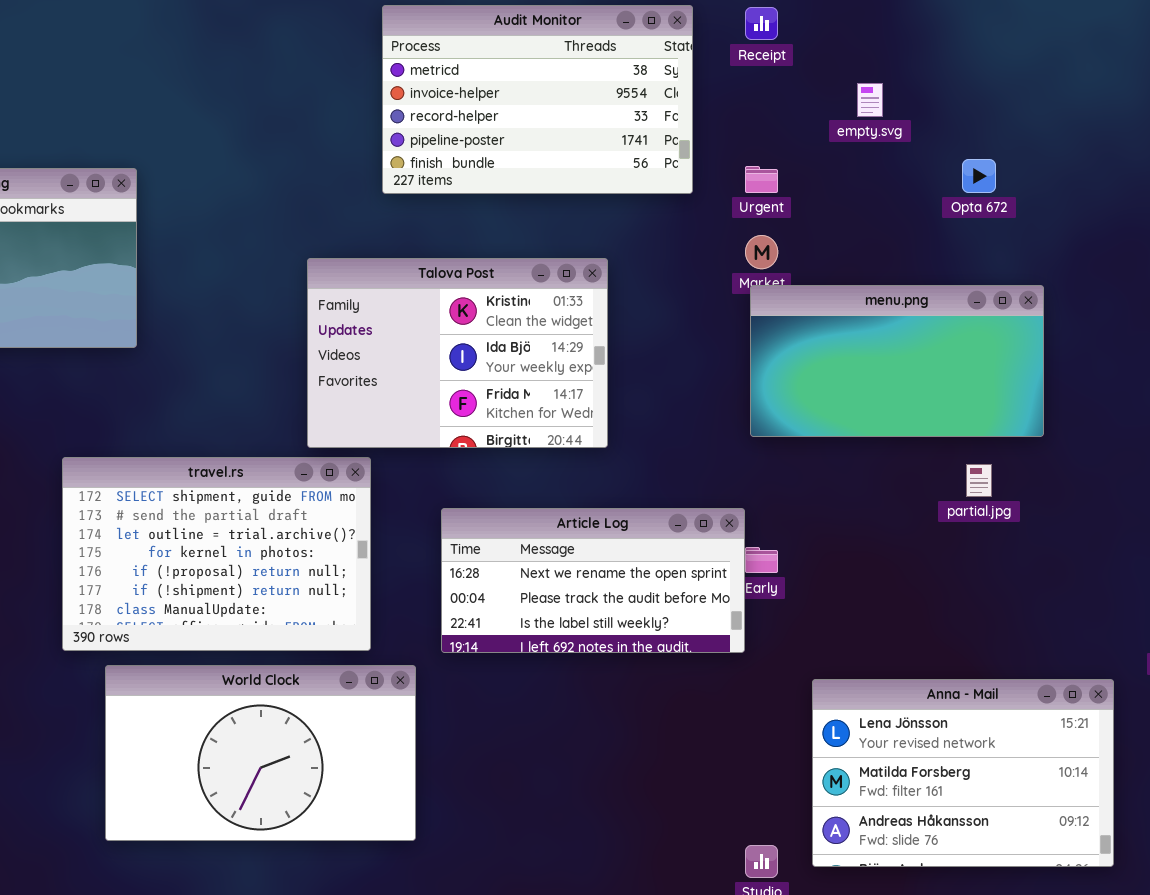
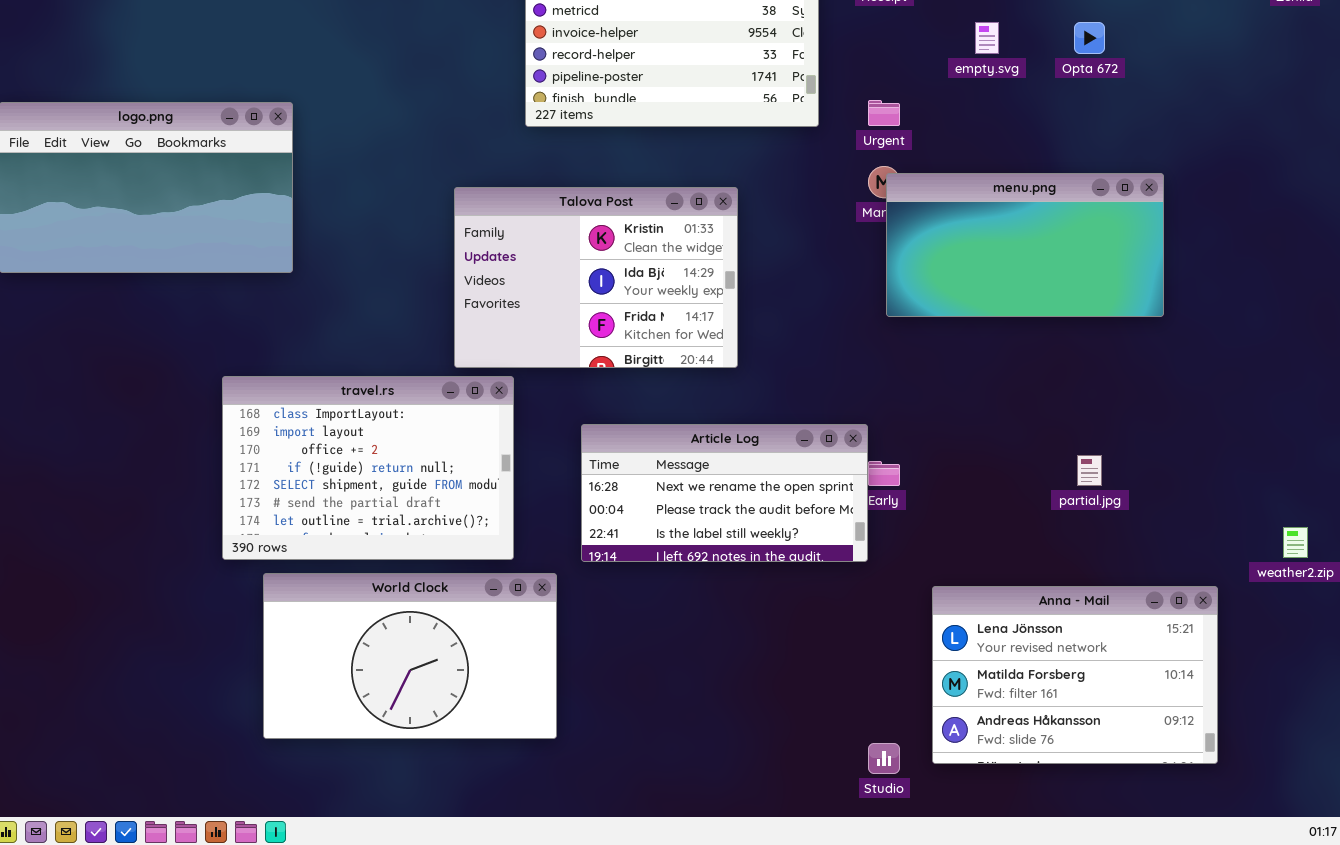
Opta 672: [962,159,996,193] -> [1074,22,1105,54], moved
menu.png: [750,285,1044,437] -> [886,173,1164,317], moved
travel.rs: [62,457,371,651] -> [222,376,514,560], scrolled up 4 rows
partial.jpg: [966,464,992,497] -> [1077,455,1102,486], moved

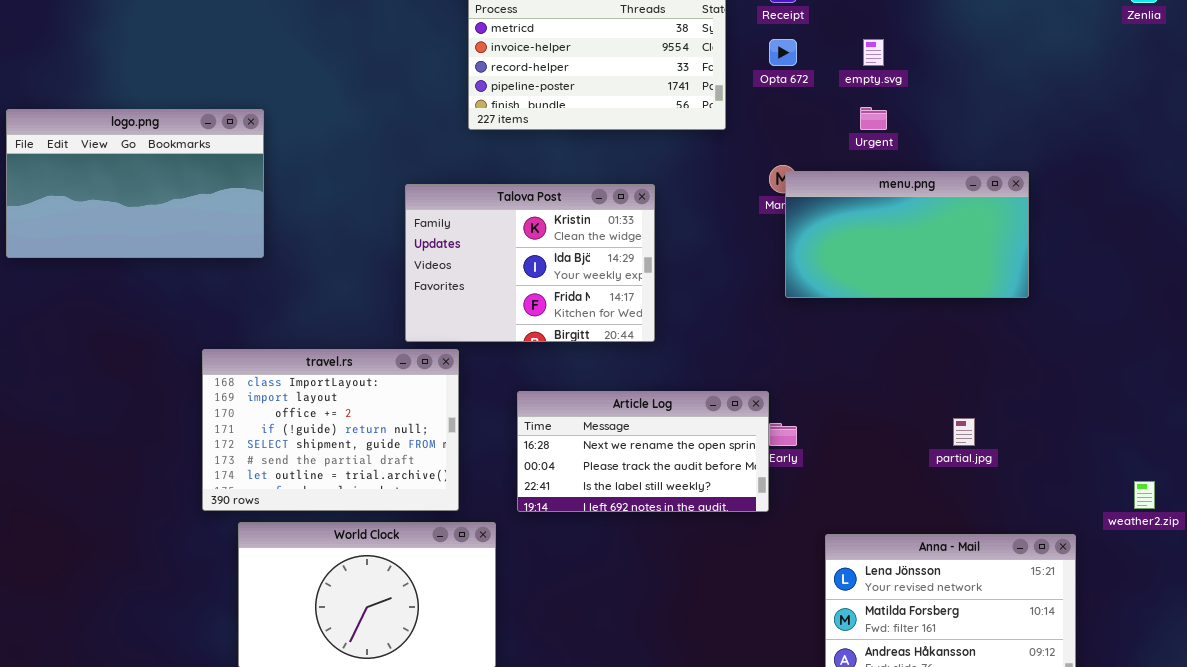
Opta 672: [1074,22,1105,54] -> [769,39,797,66], moved
Urgent: [868,100,900,126] -> [860,107,887,130], moved

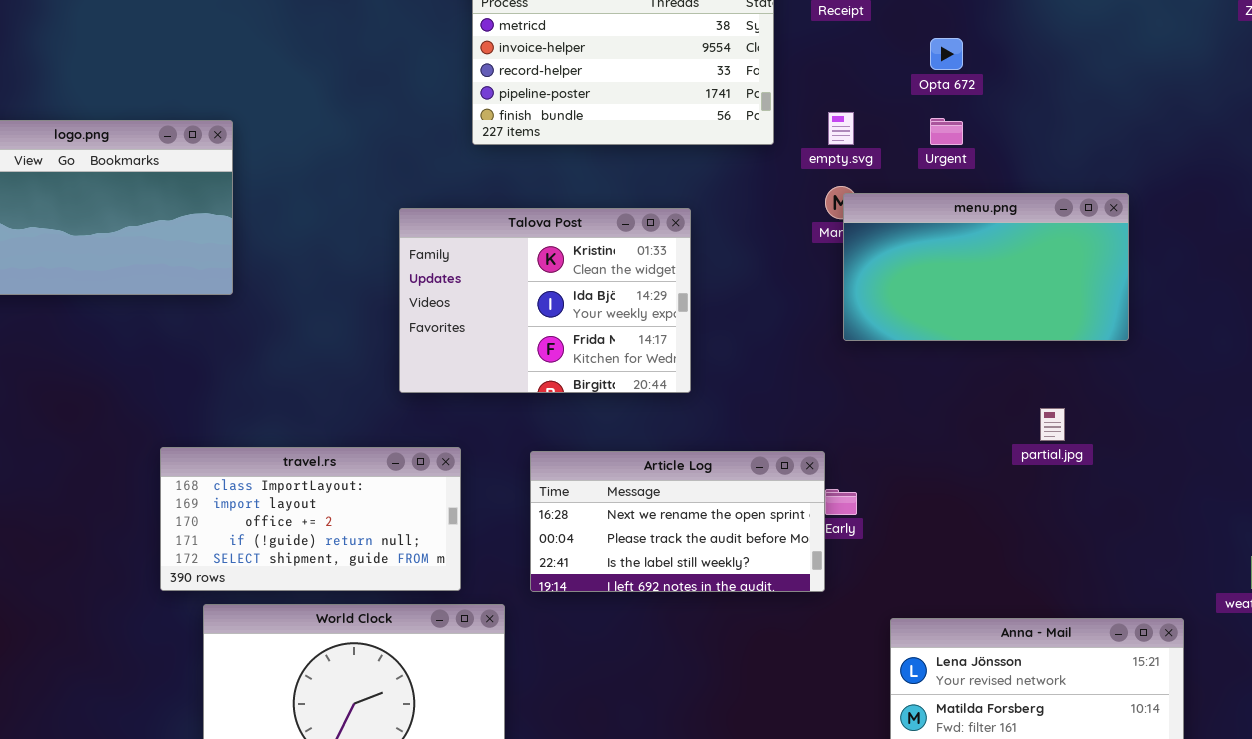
Opta 672: [769,39,797,66] -> [930,38,963,70], moved
empty.svg: [863,39,884,66] -> [828,112,854,145], moved
travel.rs: [202,349,459,511] -> [160,447,461,591], resized
partial.jpg: [953,418,975,446] -> [1040,408,1065,441], moved

